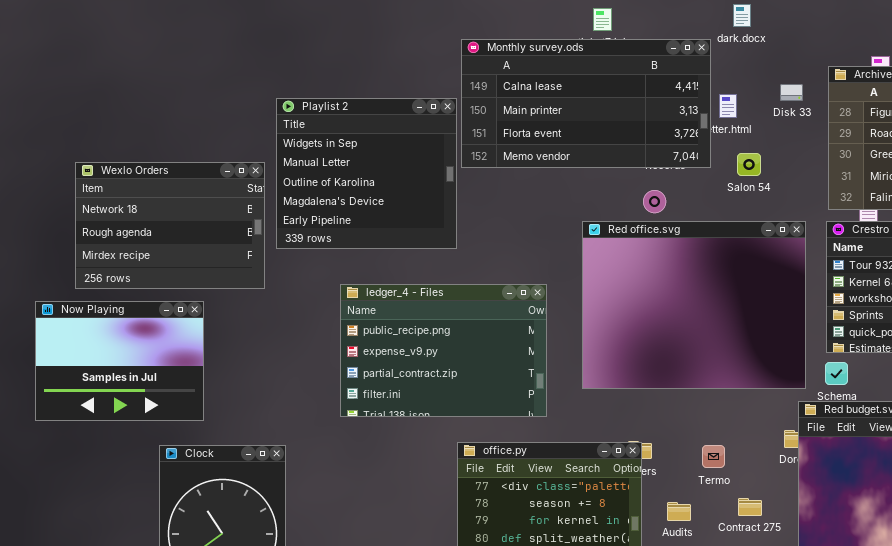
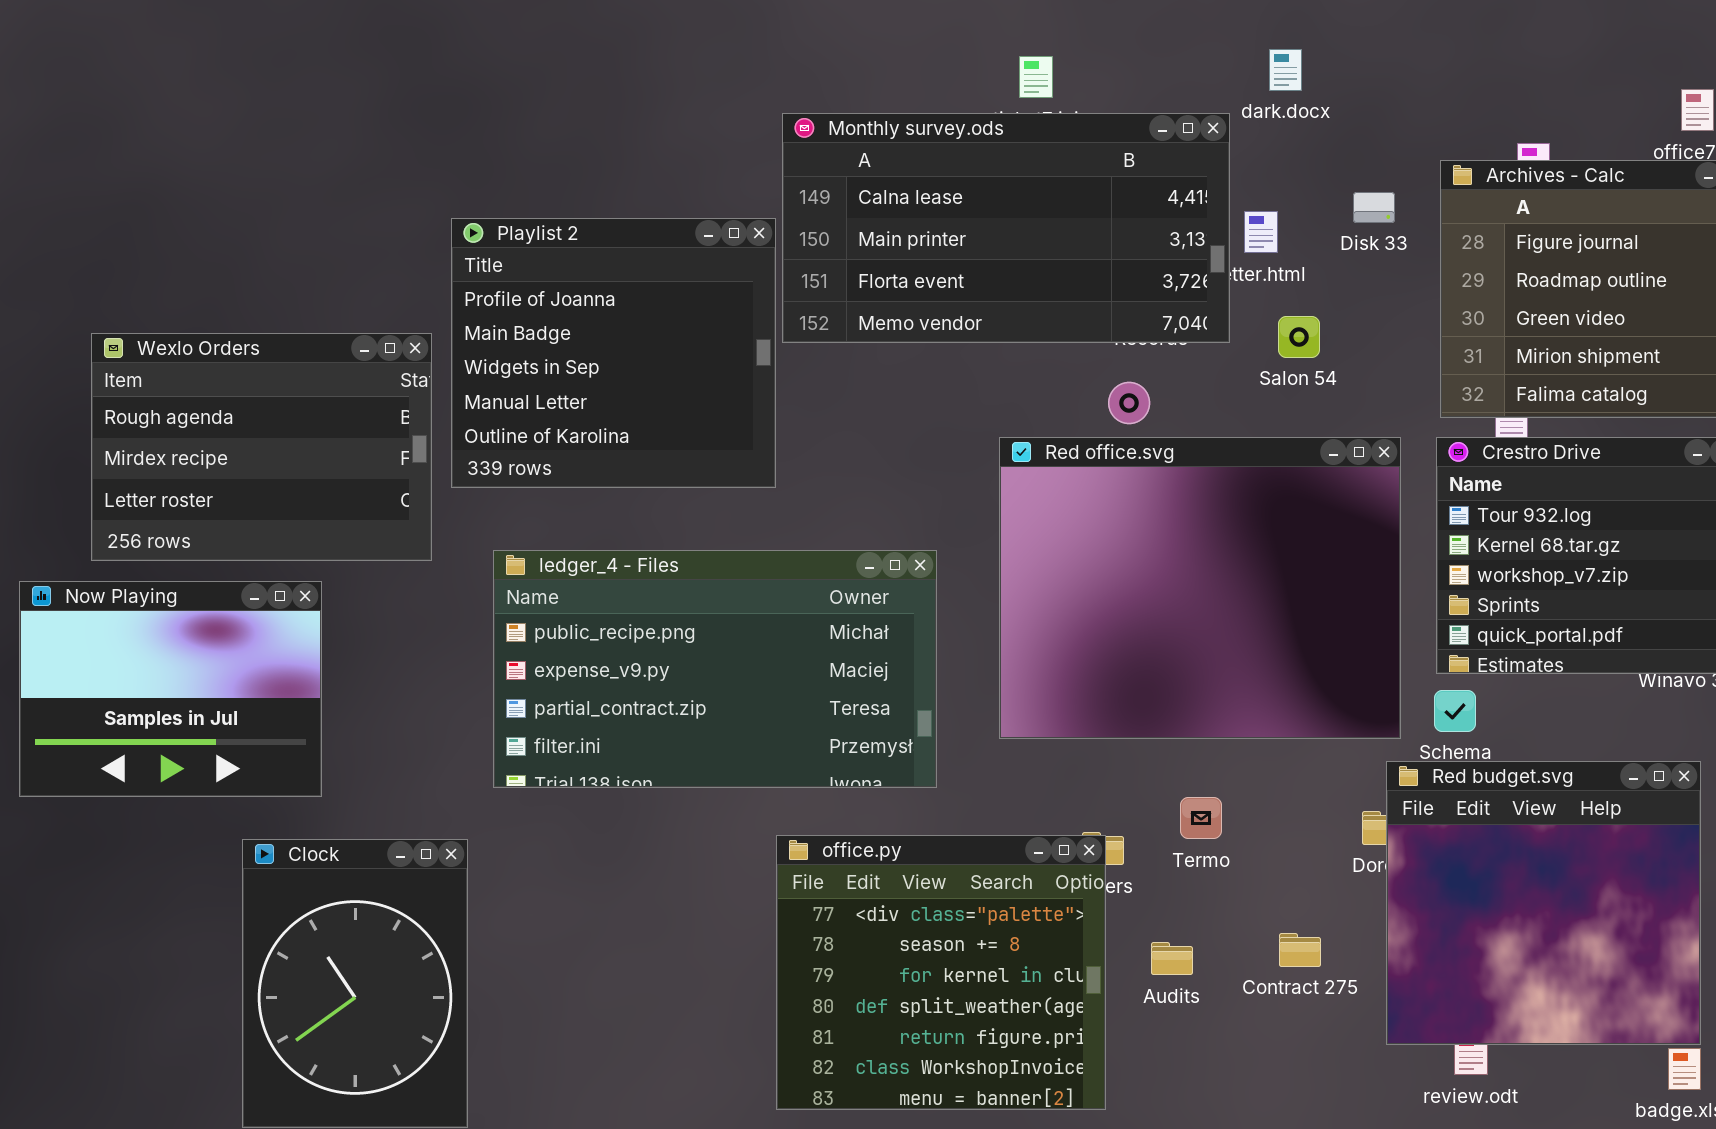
Playlist 2: [276,98,457,249] -> [451,218,776,488], scrolled up 2 rows
Wexlo Orders: [75,162,265,289] -> [91,333,432,561], scrolled down 1 row
ledger_4 - Files: [340,284,547,417] -> [493,550,937,788], resized
Termo: [702,445,725,468] -> [1180,797,1222,839], moved

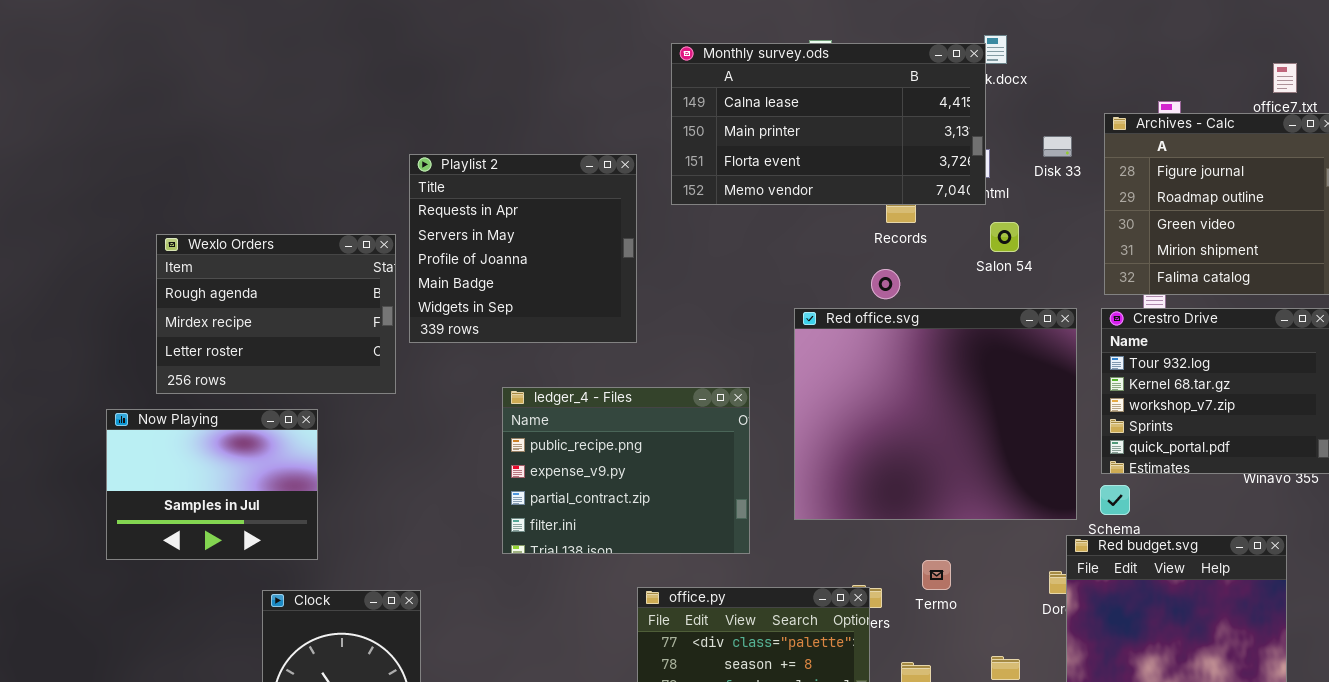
Monthly survey.ods: [782,113,1230,343] -> [671,43,986,205], moved
Playlist 2: [451,218,776,488] -> [409,154,637,343], scrolled up 2 rows
ledger_4 - Files: [493,550,937,788] -> [502,387,750,554], resized

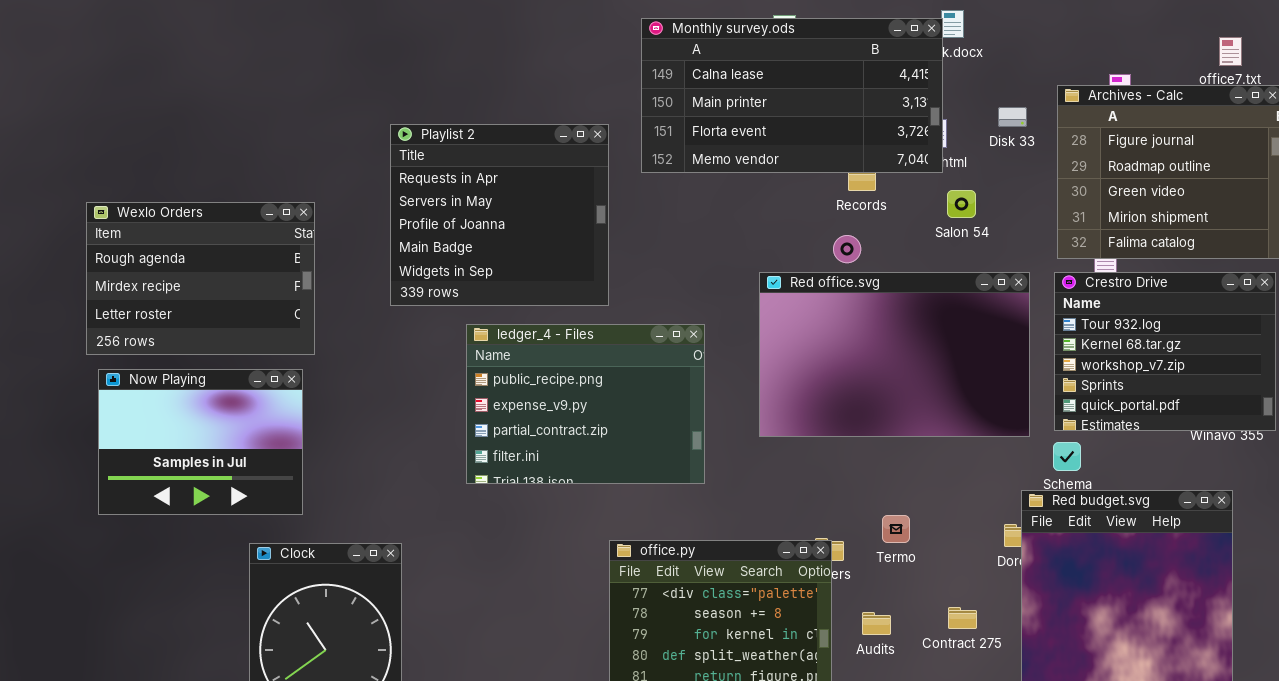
Wexlo Orders: [156,234,396,394] -> [86,202,315,355], moved
Red office.svg: [794,308,1077,520] -> [759,272,1030,437], resized
ledger_4 - Files: [502,387,750,554] -> [466,324,705,484], moved

